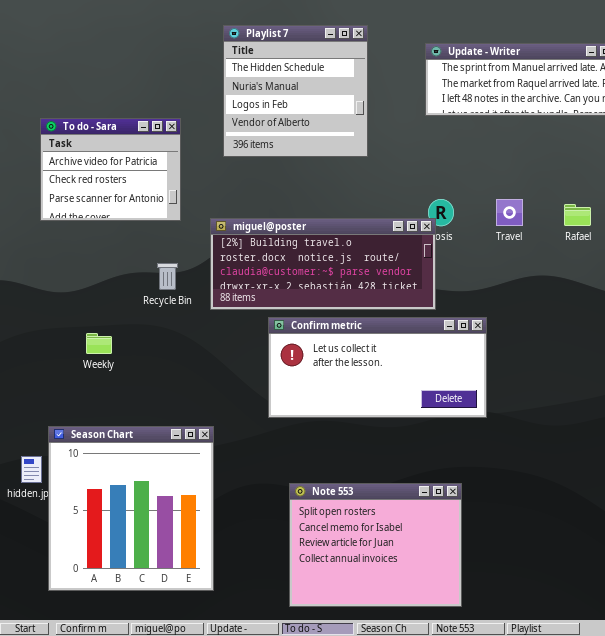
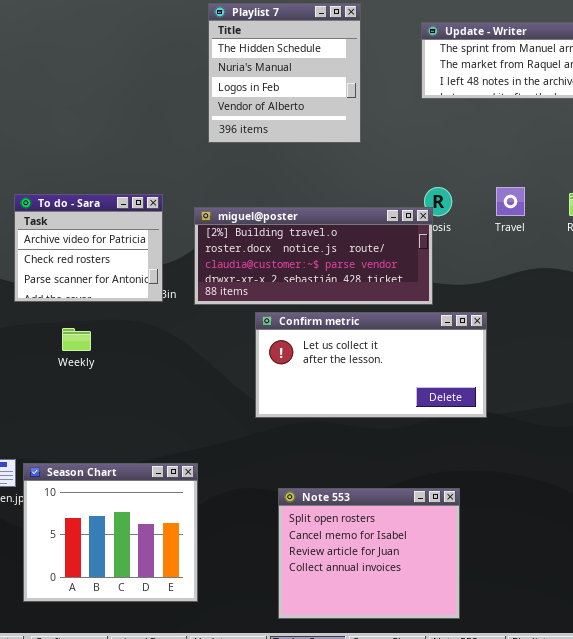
To do - Sara: [40,118,181,221] -> [14,194,163,302], moved
Season Chart: [48,426,214,591] -> [23,463,198,602], resized

